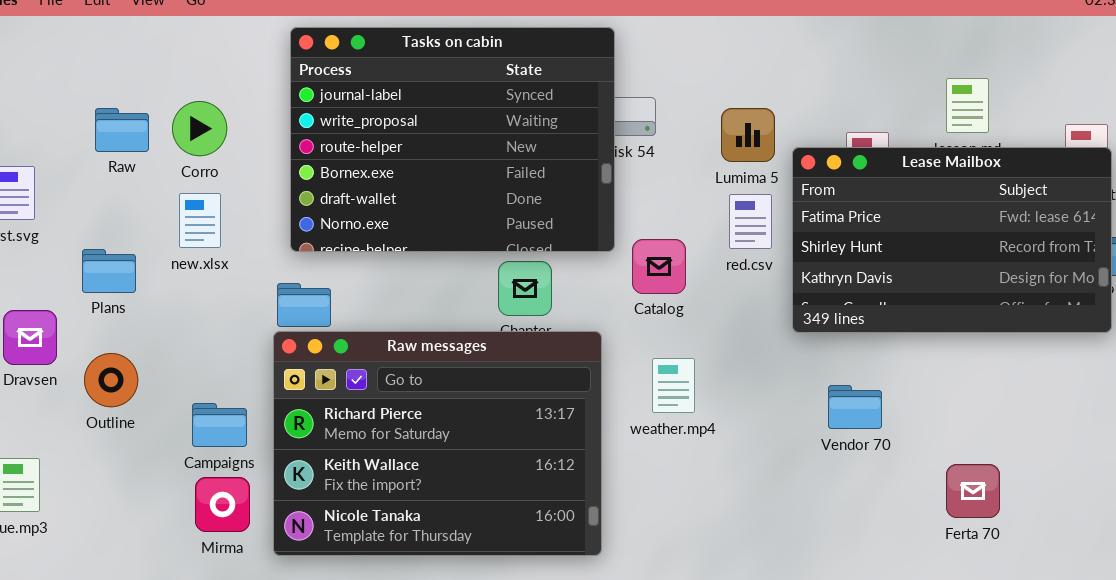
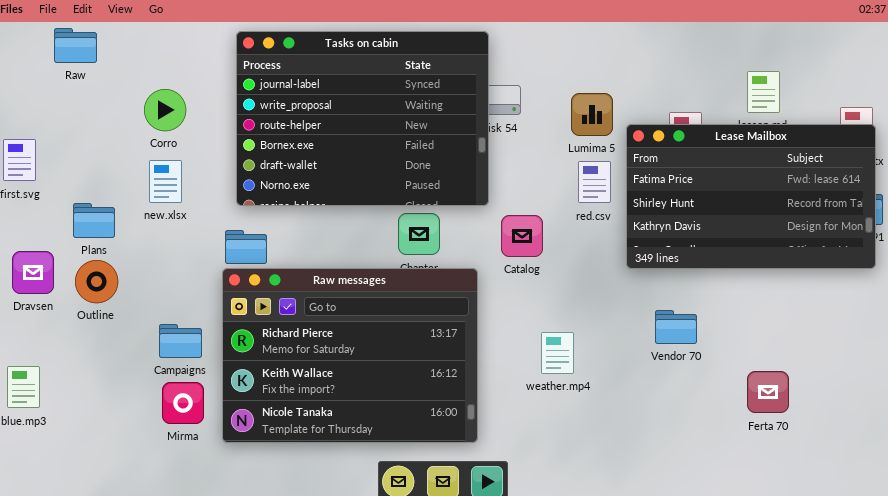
Raw: [95,108,149,152] -> [54,28,97,63], moved
Catalog: [632,239,686,294] -> [501,215,543,257], moved
Outline: [84,353,138,407] -> [75,260,118,303], moved
weather.mp4: [652,358,695,413] -> [541,332,574,374], moved

